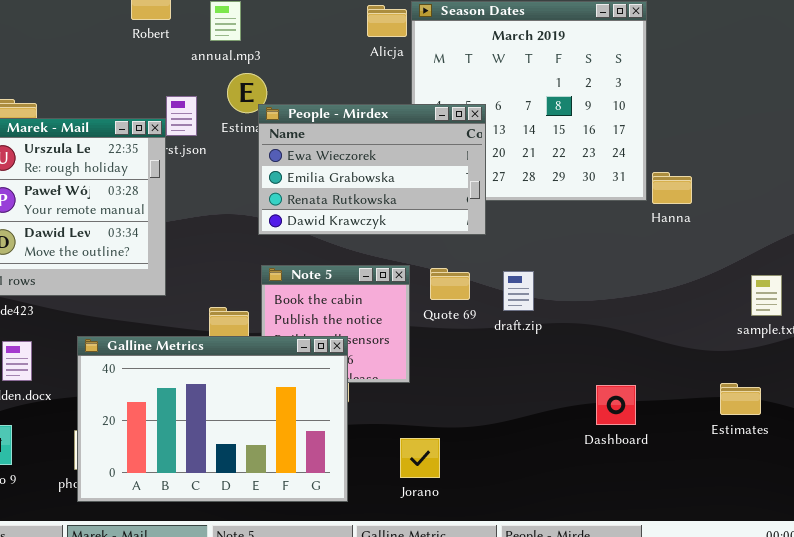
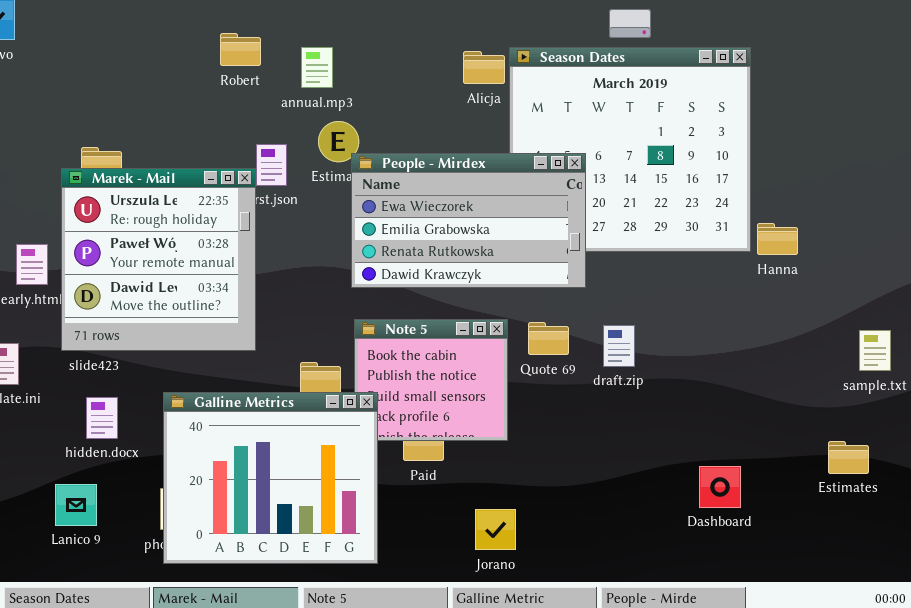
Galline Metrics: [77,336,348,502] -> [163,392,378,564], resized
Dashboard: [596,385,636,425] -> [699,466,741,508], moved
Jorano: [400,438,440,478] -> [475,509,516,550], moved

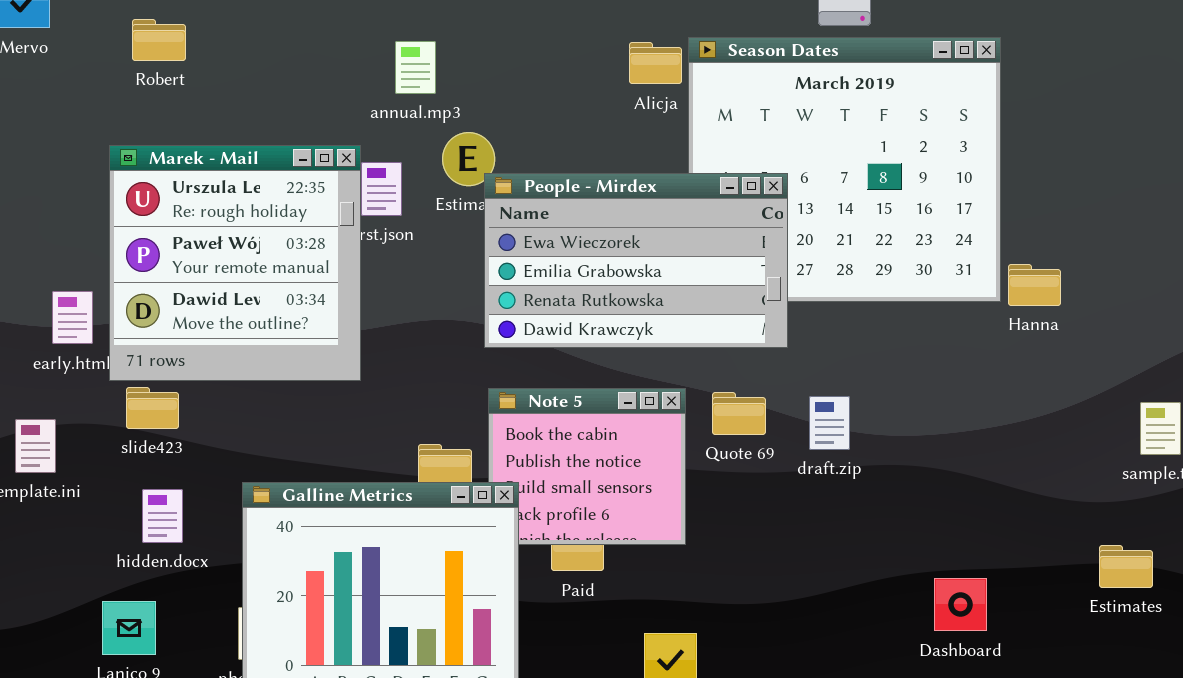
Robert: [220,33,261,66] -> [132,19,186,61], moved
annual.mp3: [301,47,333,88] -> [395,41,436,94], moved
Marek - Mail: [61,168,256,351] -> [109,145,361,381], moved

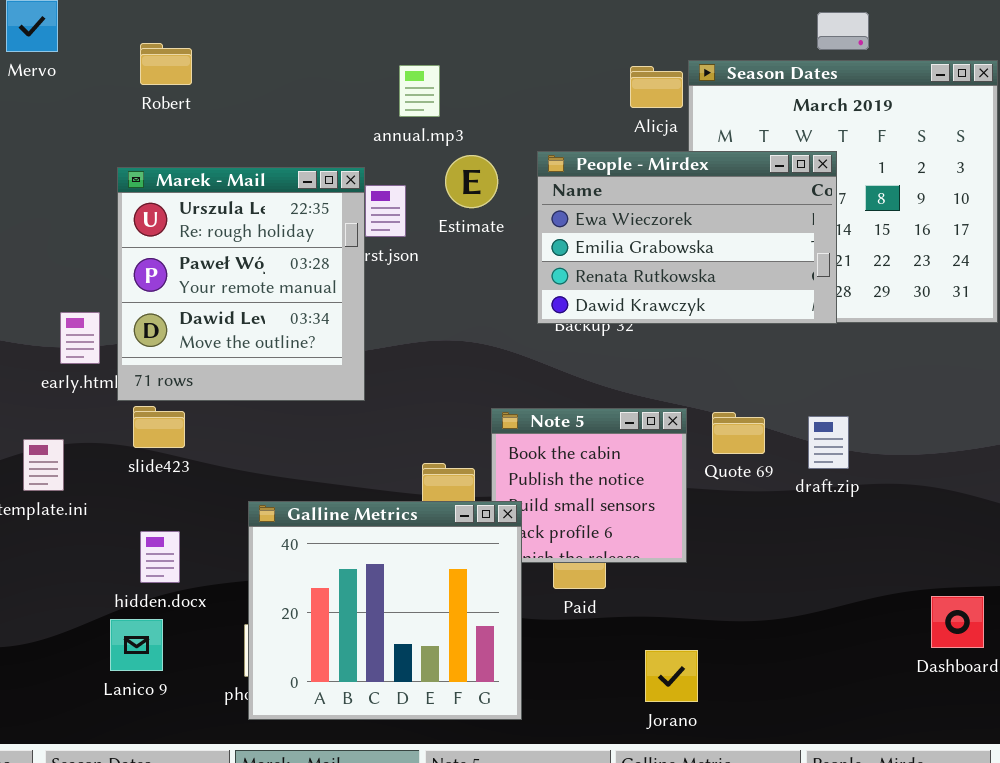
People - Mirdex: [484,173,788,348] -> [537,151,837,324], moved
hidden.docx: [142,489,183,543] -> [140,531,180,583], moved

